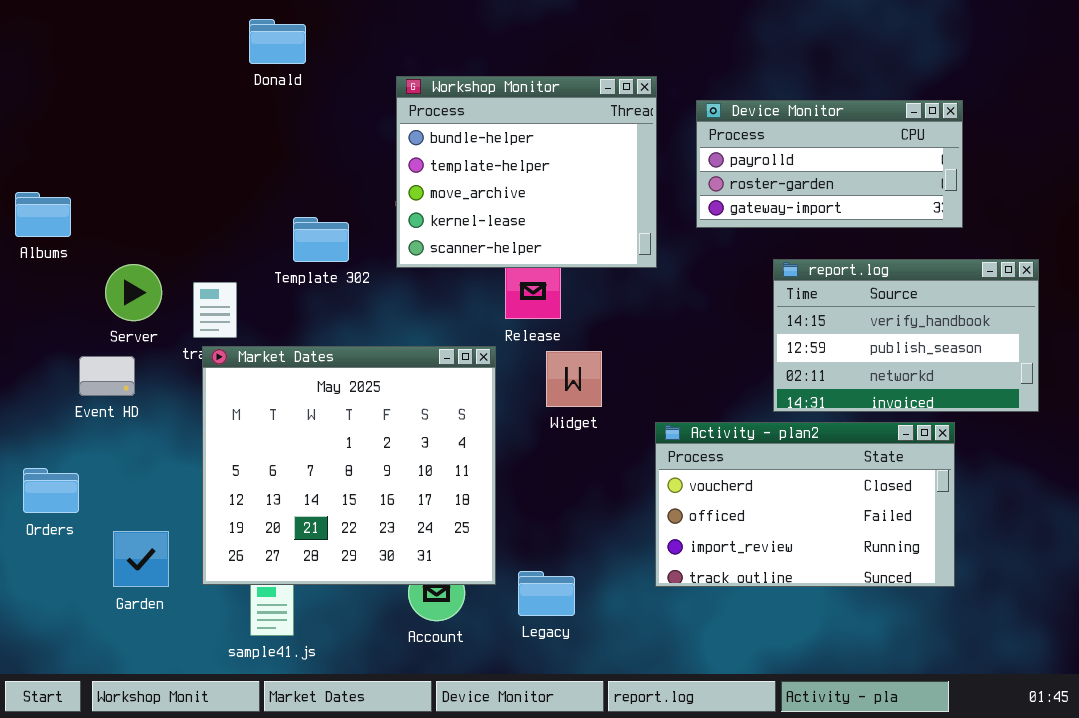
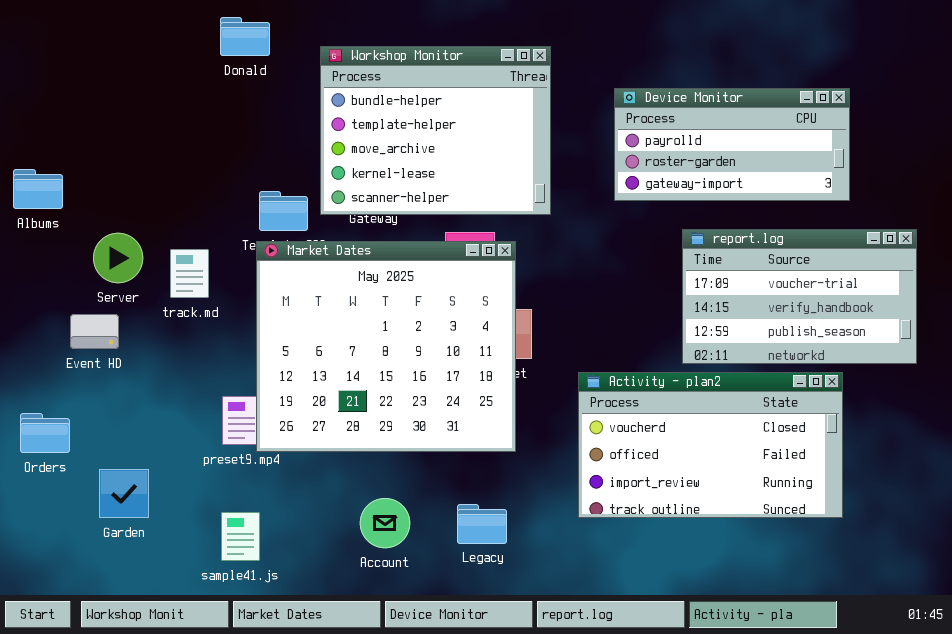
Workshop Monitor: [396,76,657,268] -> [320,46,551,215], moved
report.log: [773,259,1039,412] -> [682,229,917,364], scrolled up 1 row
Market Dates: [202,346,496,585] -> [256,241,516,452], moved

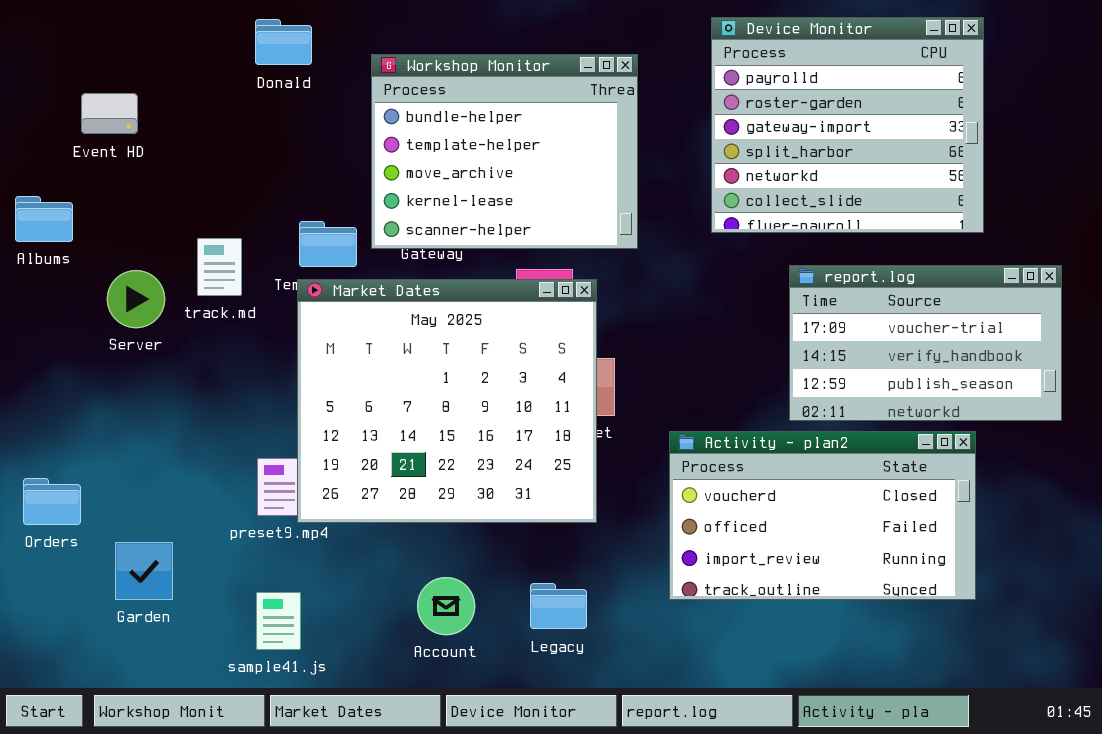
Device Monitor: [614,88,850,201] -> [711,17,984,233], resized
track.md: [170,249,209,298] -> [197,238,242,296], moved
Event HD: [70,314,119,349] -> [81,93,138,134], moved

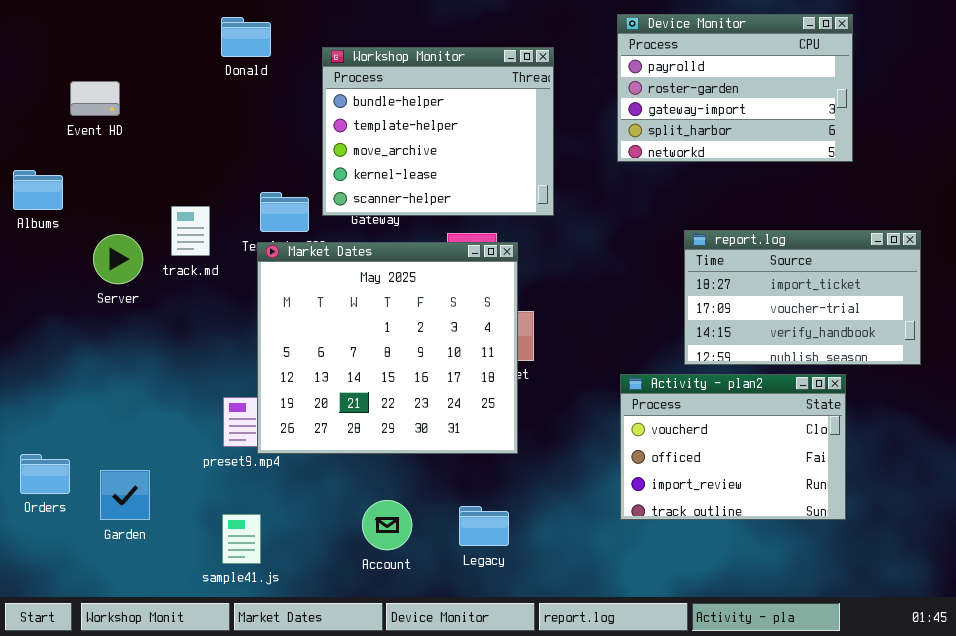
Device Monitor: [711,17,984,233] -> [617,14,853,162], resized
report.log: [789,265,1062,421] -> [684,230,921,365], scrolled up 1 row
Activity - plan2: [669,431,976,600] -> [620,374,846,520], resized
Orders: [23,478,81,525] -> [20,454,70,494], moved

